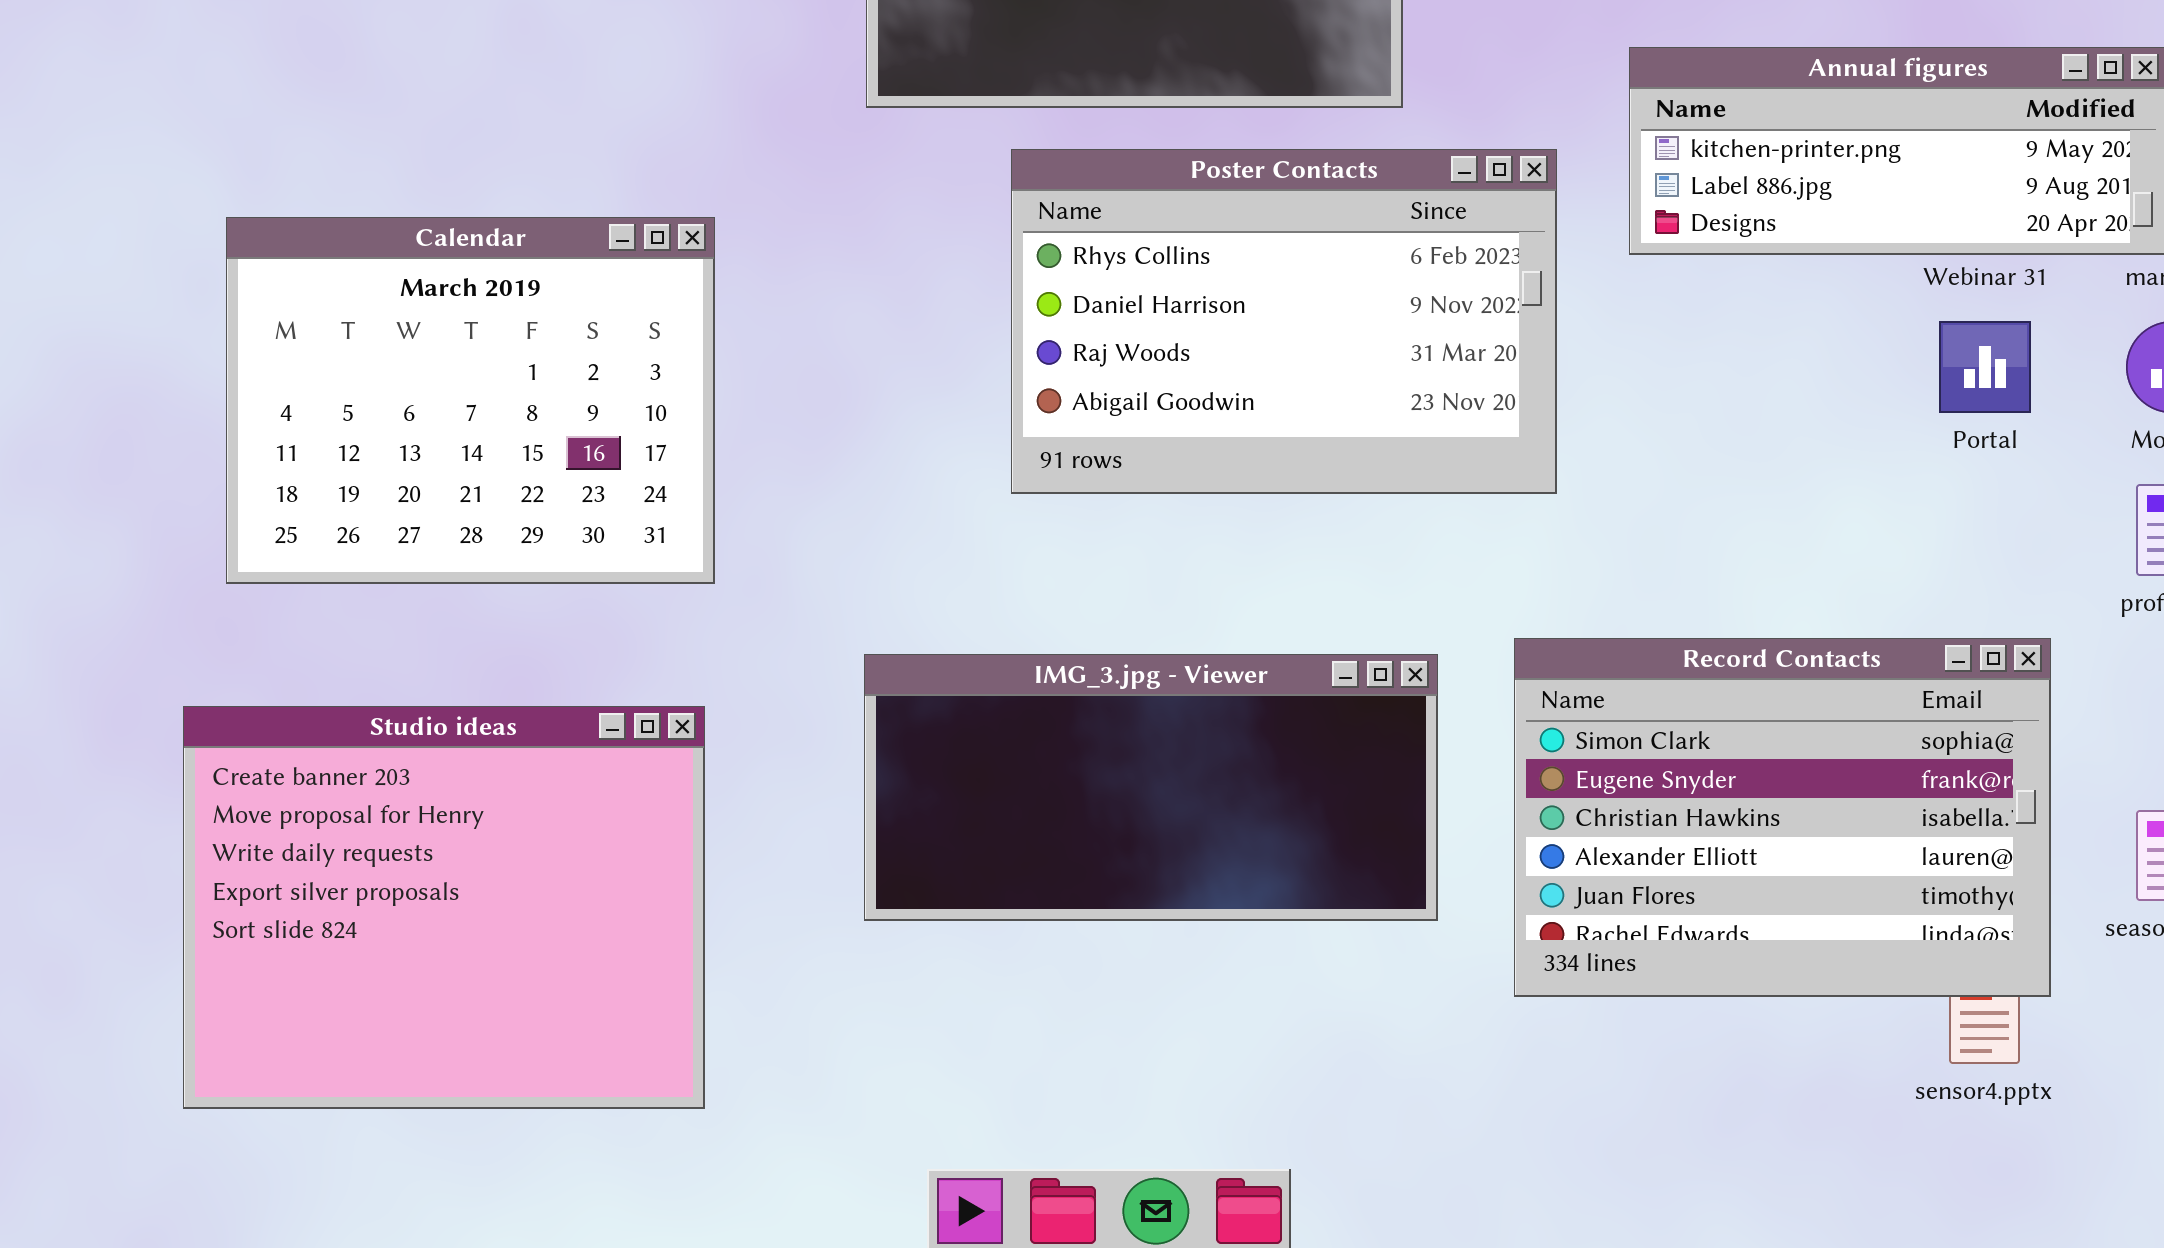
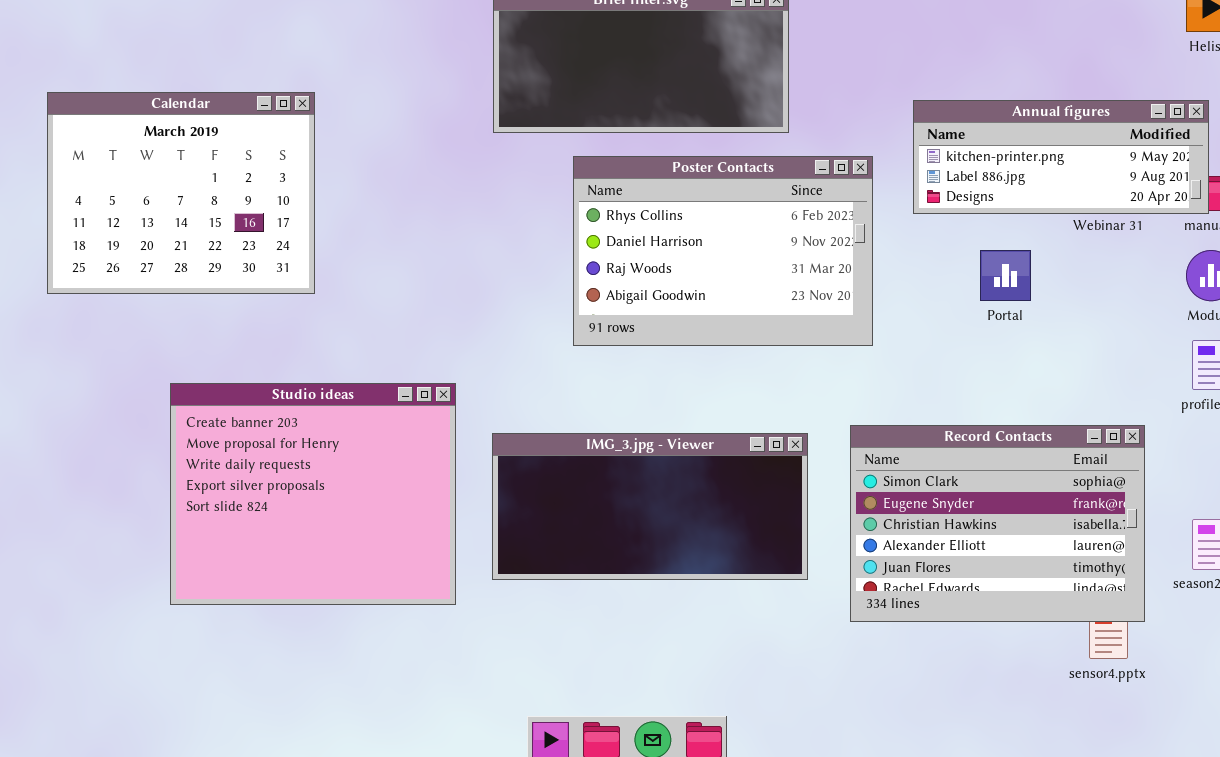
Calendar: [226,217,715,584] -> [47,92,315,294], moved
Portal: [1939,321,2031,413] -> [980,250,1031,301], moved
Studio ideas: [183,706,705,1109] -> [170,383,456,605], moved

